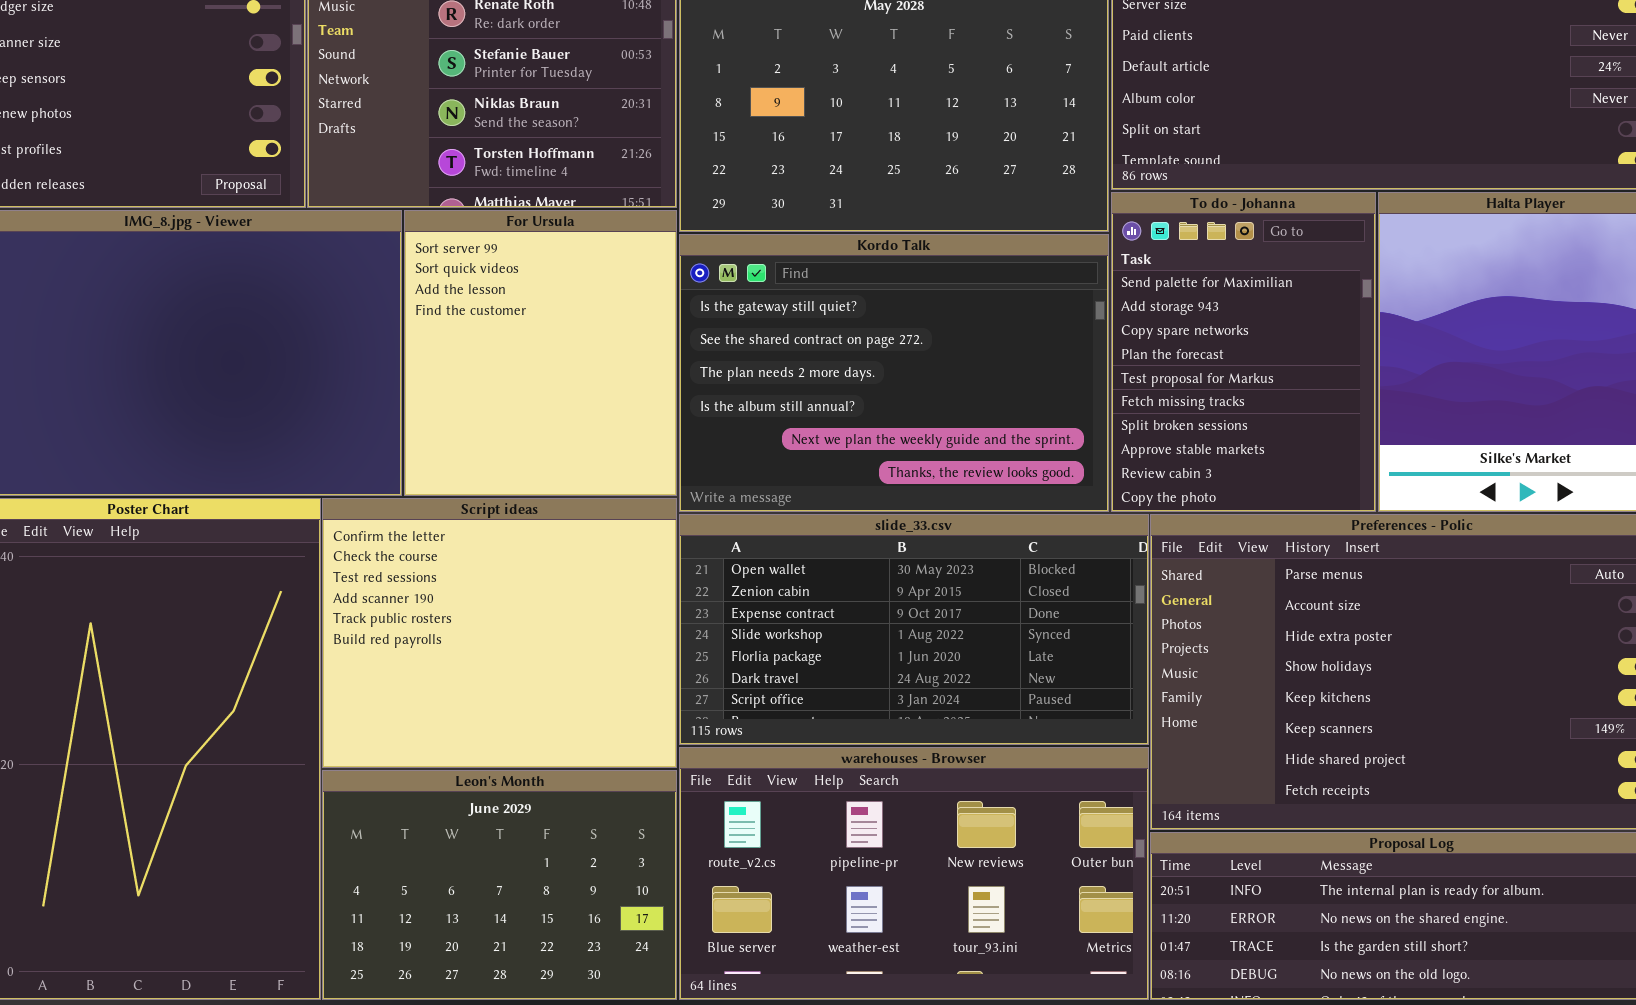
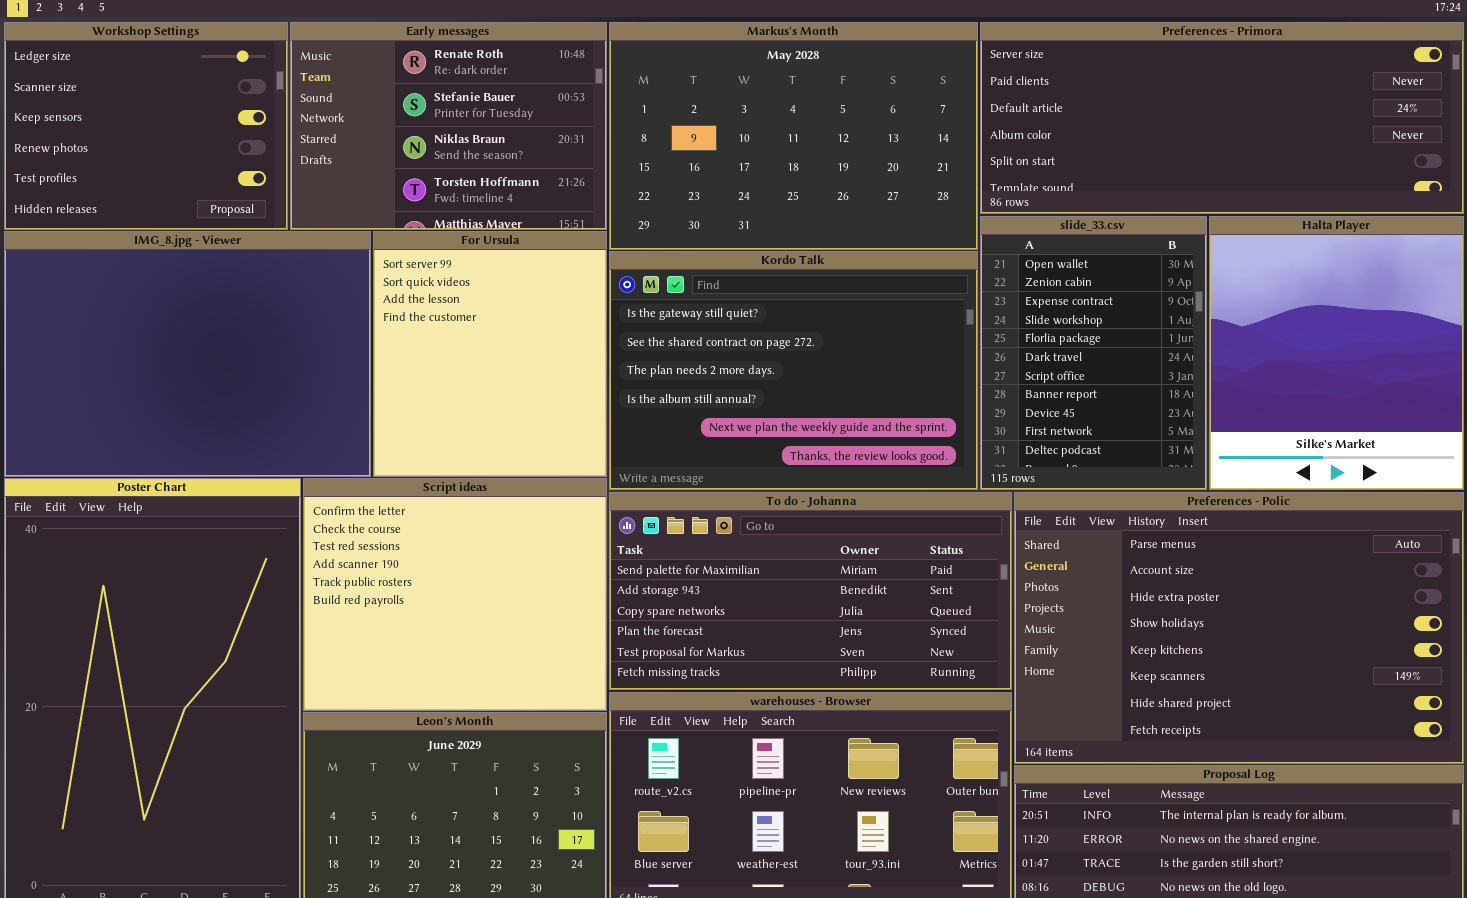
To do - Johanna: [1111,192,1376,512] -> [609,492,1012,690], moved, resized
slide_33.csv: [679,514,1149,745] -> [980,216,1207,490], moved, resized

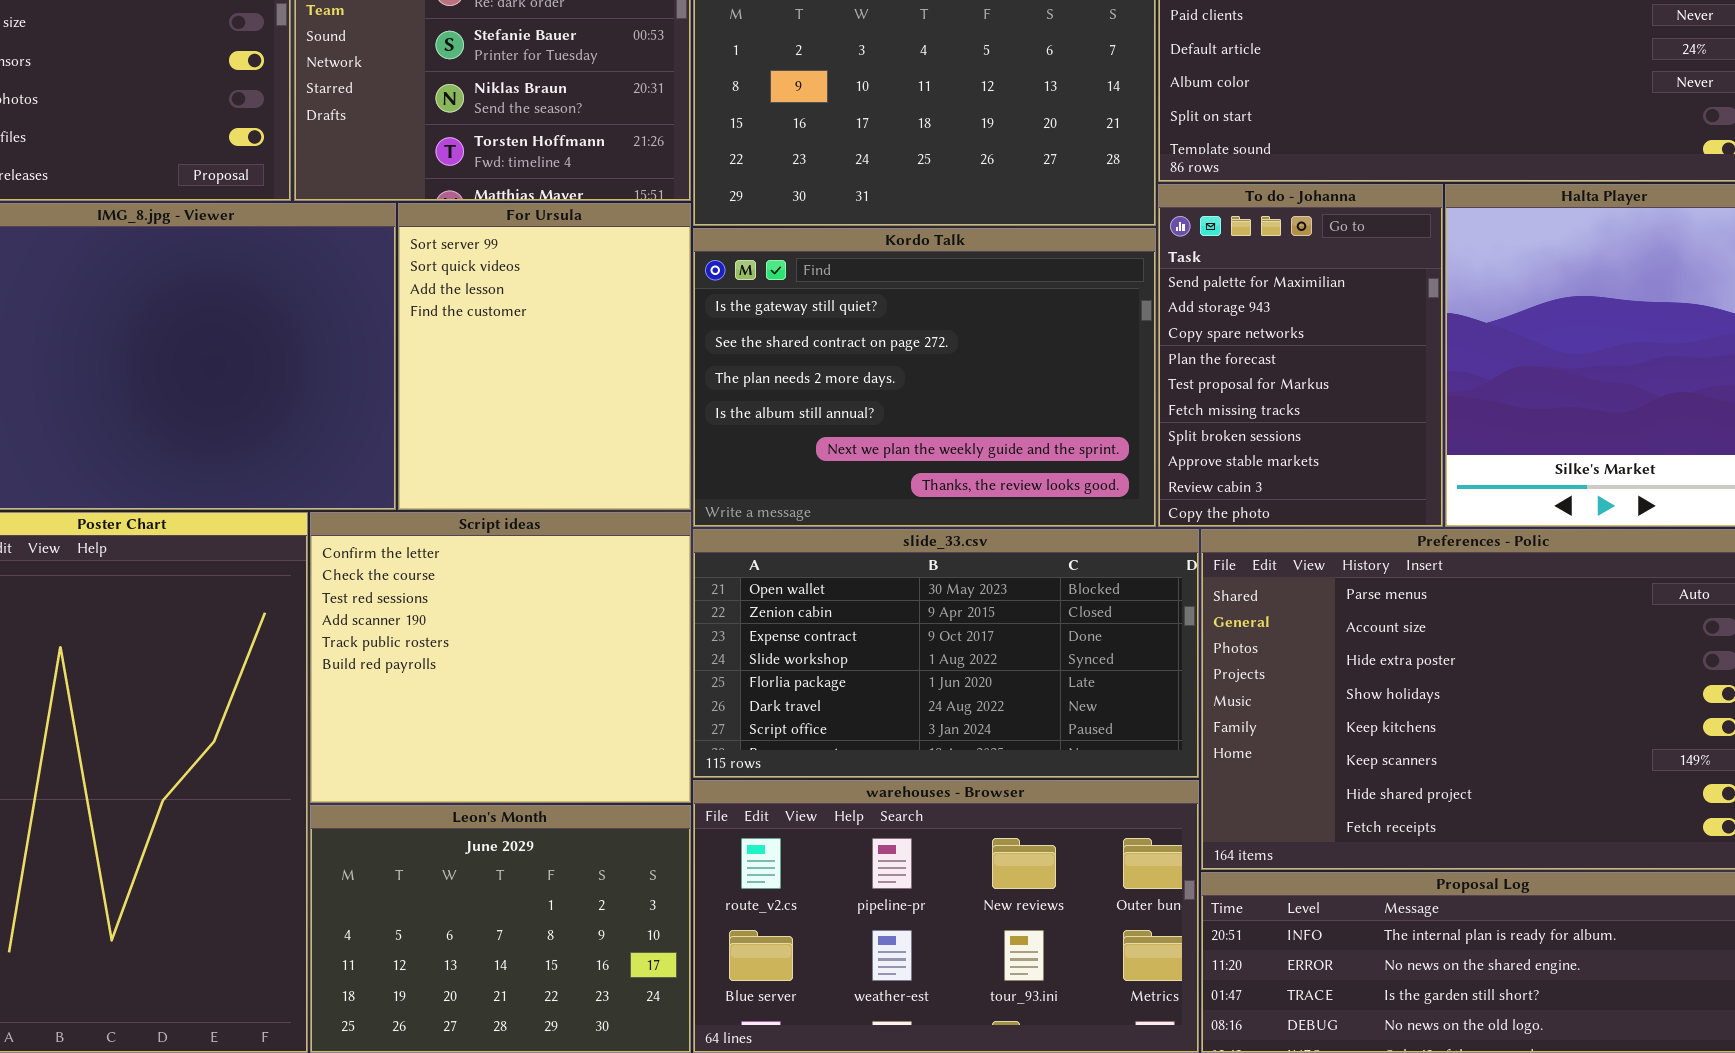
slide_33.csv: [980,216,1207,490] -> [693,529,1199,778], moved, resized
To do - Johanna: [609,492,1012,690] -> [1158,184,1443,527], moved, resized

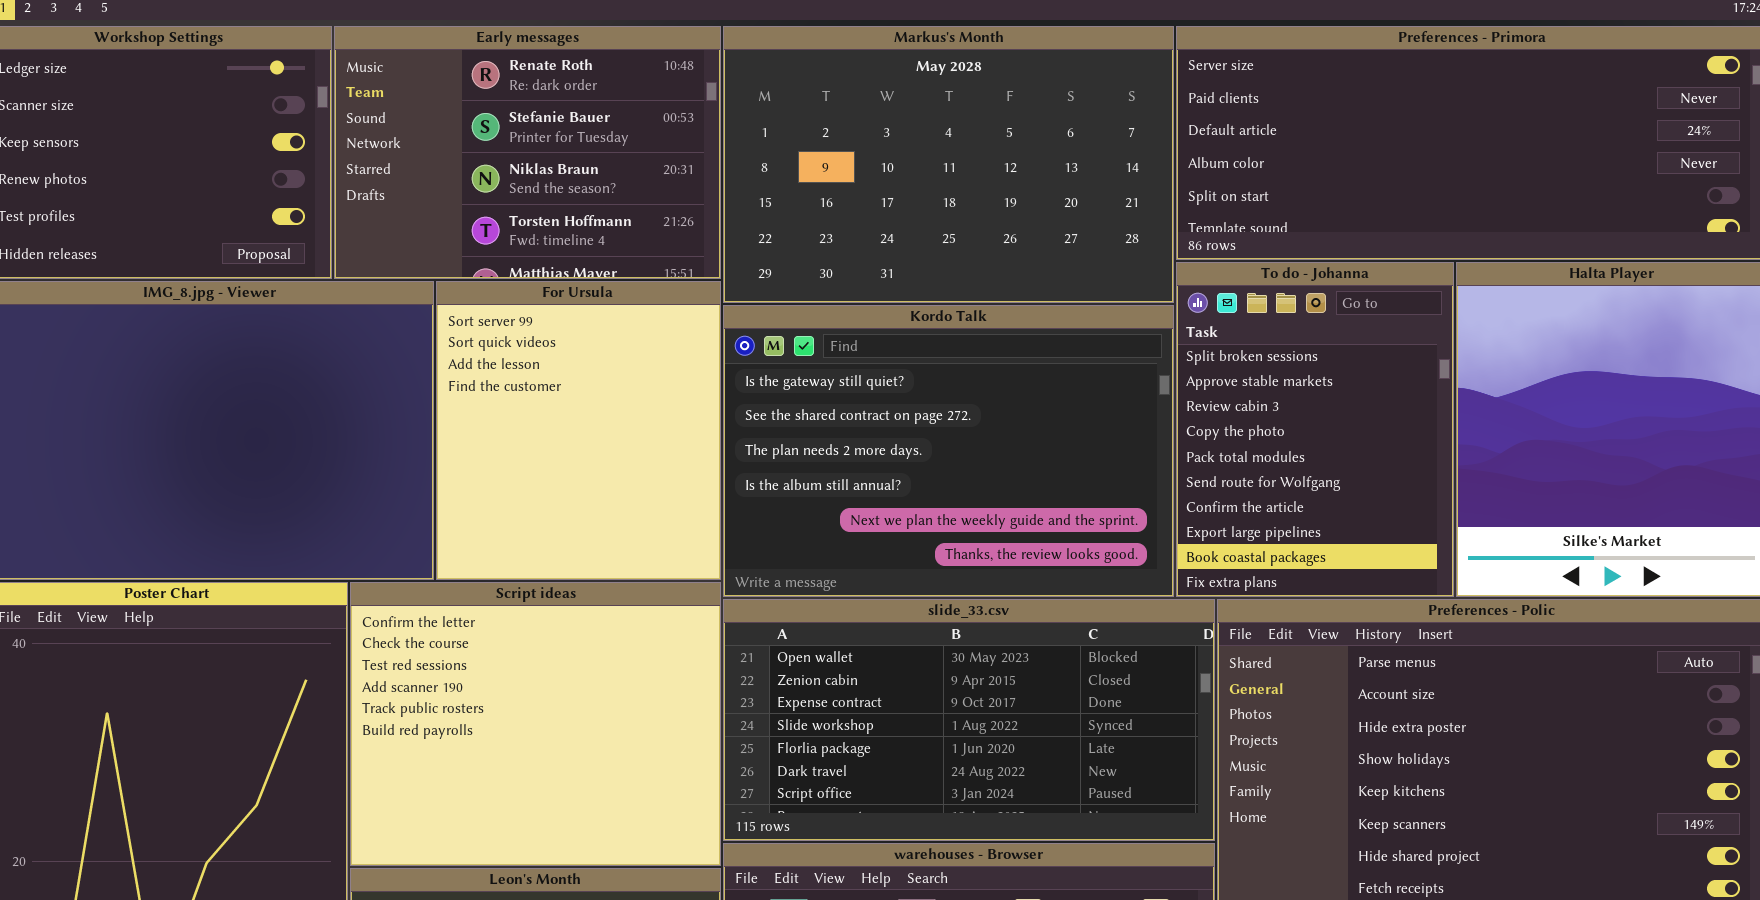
To do - Johanna: [1158,184,1443,527] -> [1176,262,1454,597], scrolled down 6 rows

